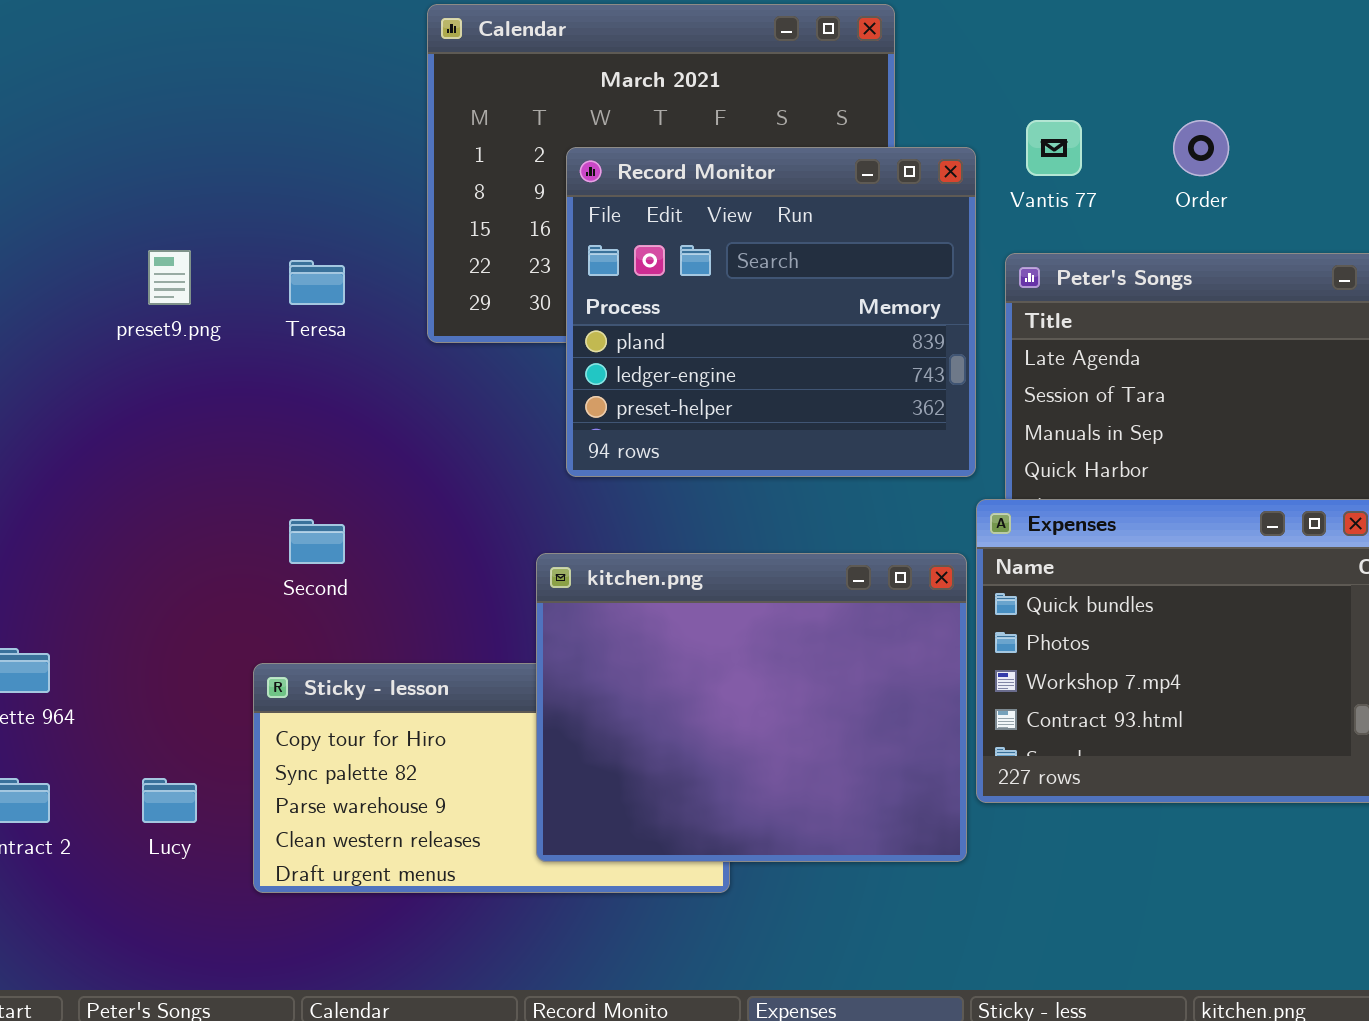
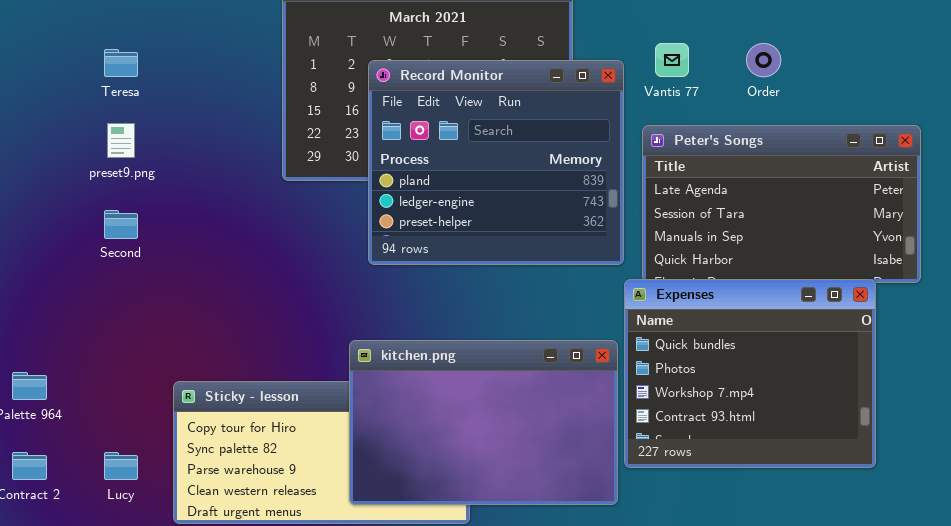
Teresa: [289,260,345,305] -> [104,49,138,77], moved
Second: [289,519,345,564] -> [104,210,138,239], moved
kitchen.png: [536,553,967,862] -> [349,340,618,505], resized

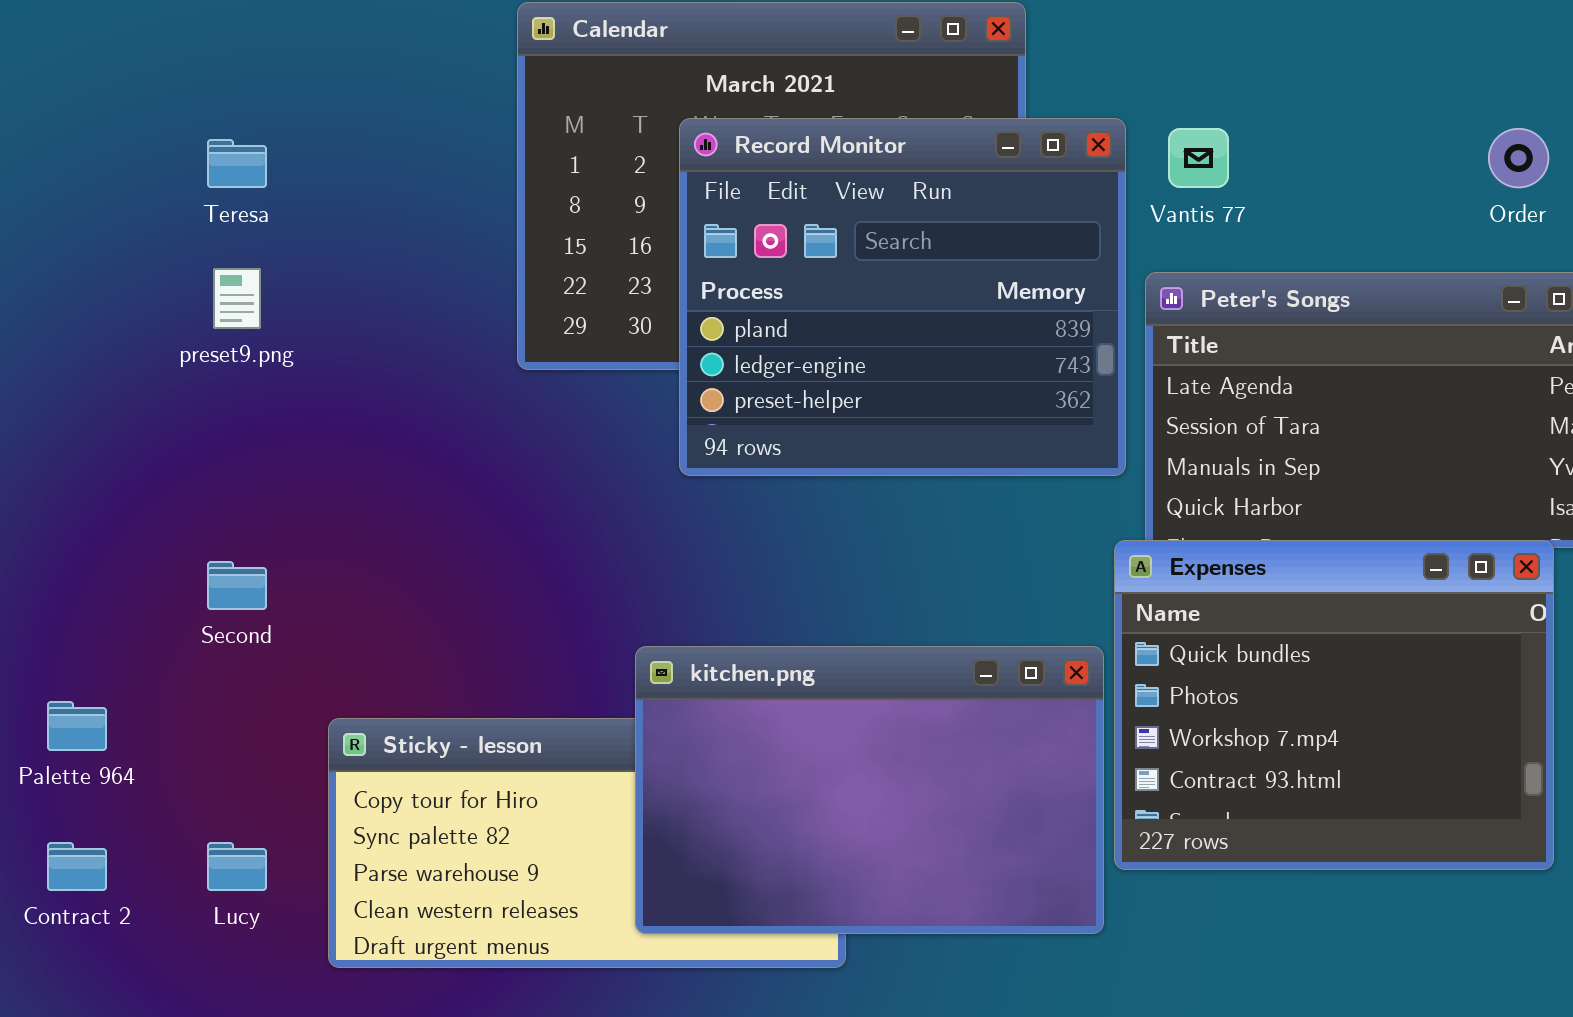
Order: [746,43,781,77] -> [1488,128,1549,188], moved
Record Monitor: [368,60,624,265] -> [679,118,1126,476], moved
Second: [104,210,138,239] -> [207,561,267,610], moved

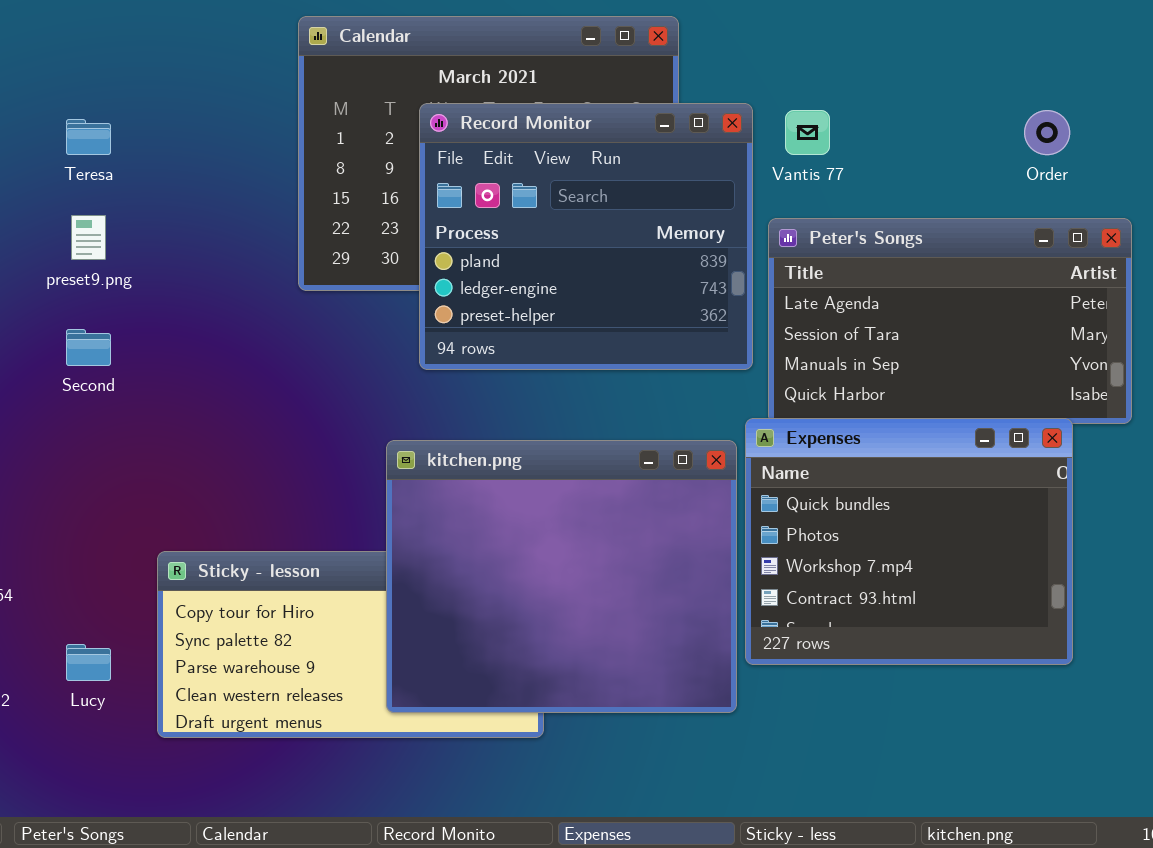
Second: [207,561,267,610] -> [66,329,111,366], moved
kitchen.png: [635,646,1104,934] -> [386,440,737,713], resized

